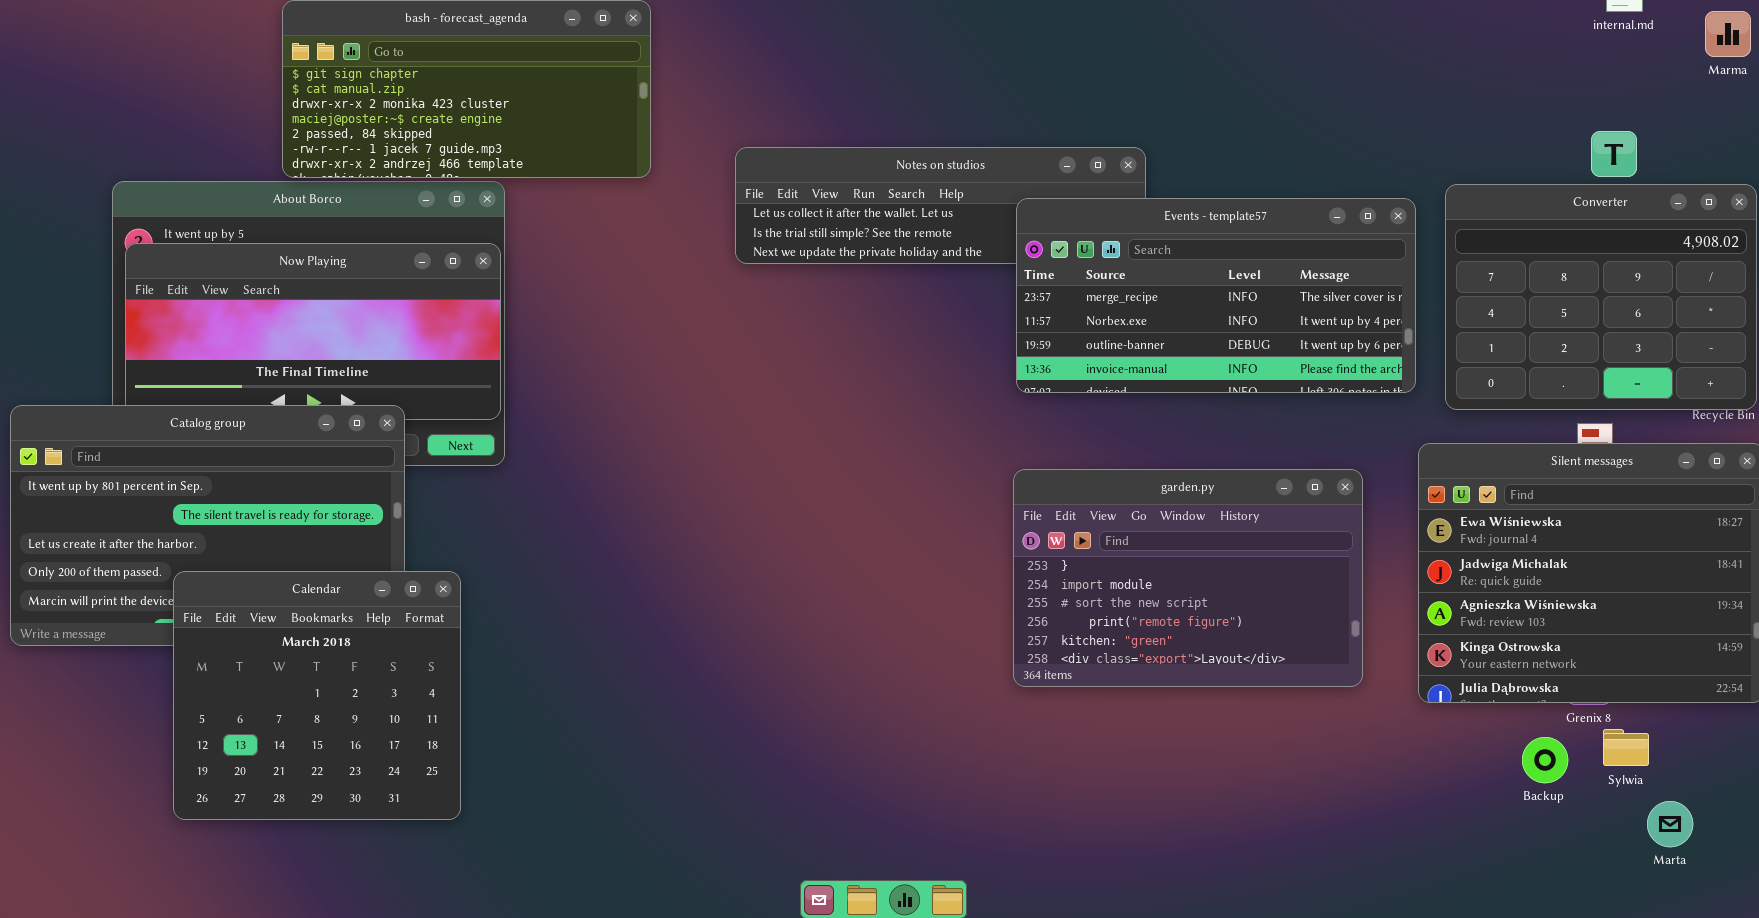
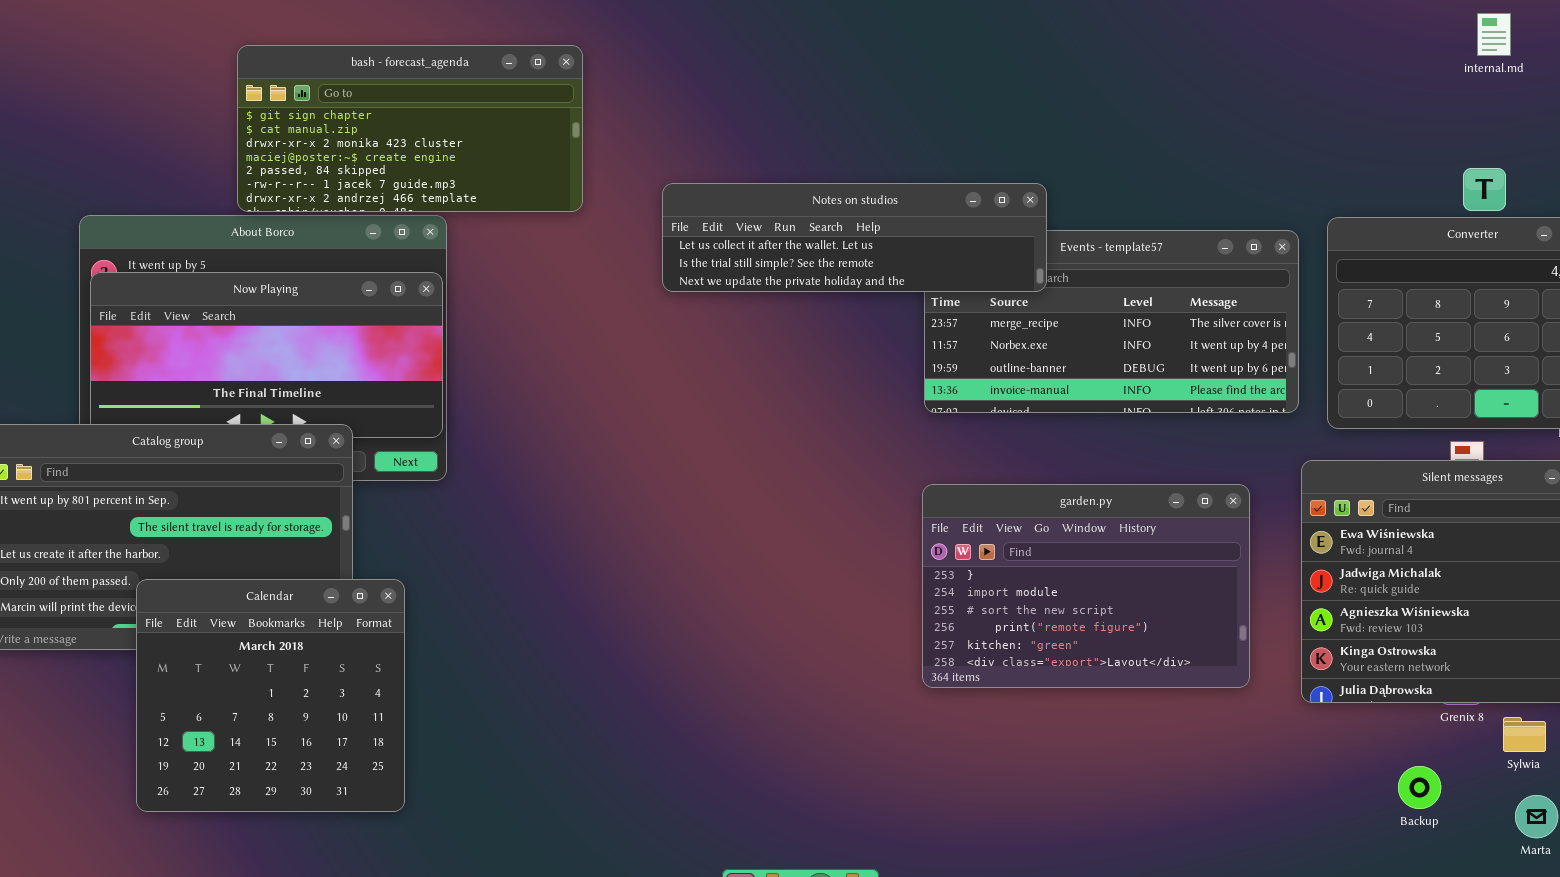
Notes on studios: [735,147,1146,264] -> [662,183,1047,292], raised
Sylwia: [1603,729,1649,766] -> [1503,717,1546,752], moved
Backup: [1522,737,1568,783] -> [1398,766,1441,809], moved

